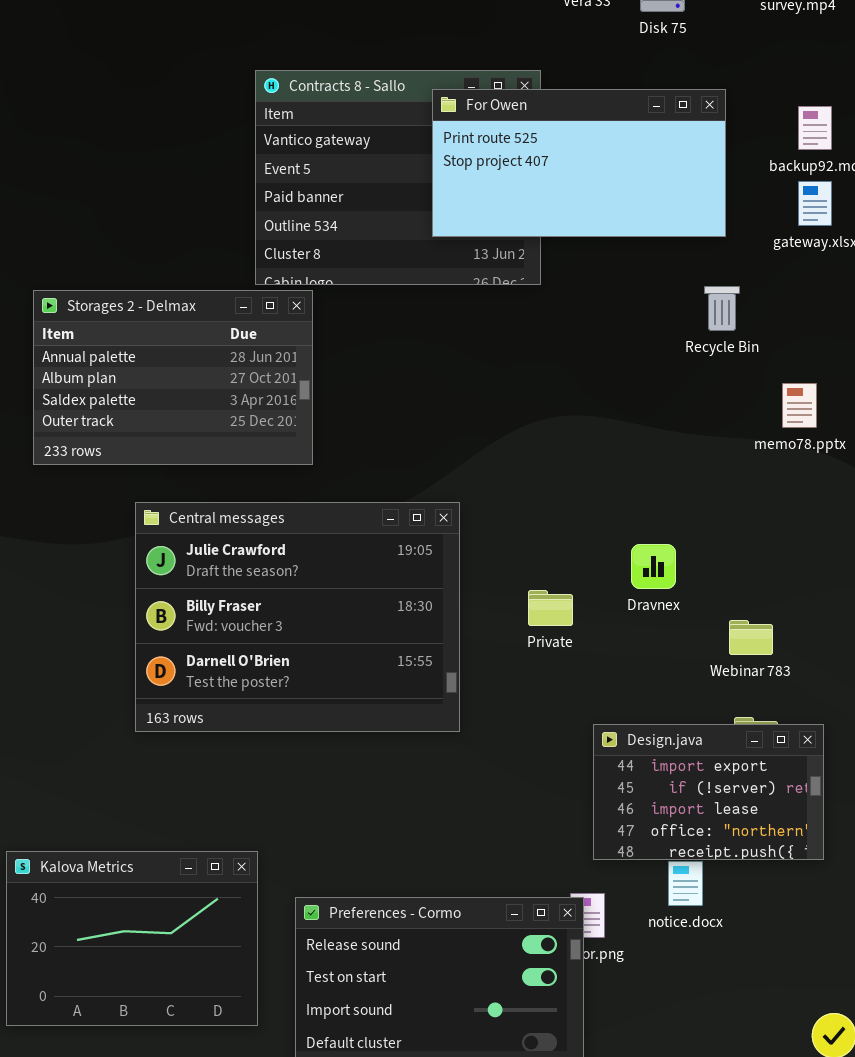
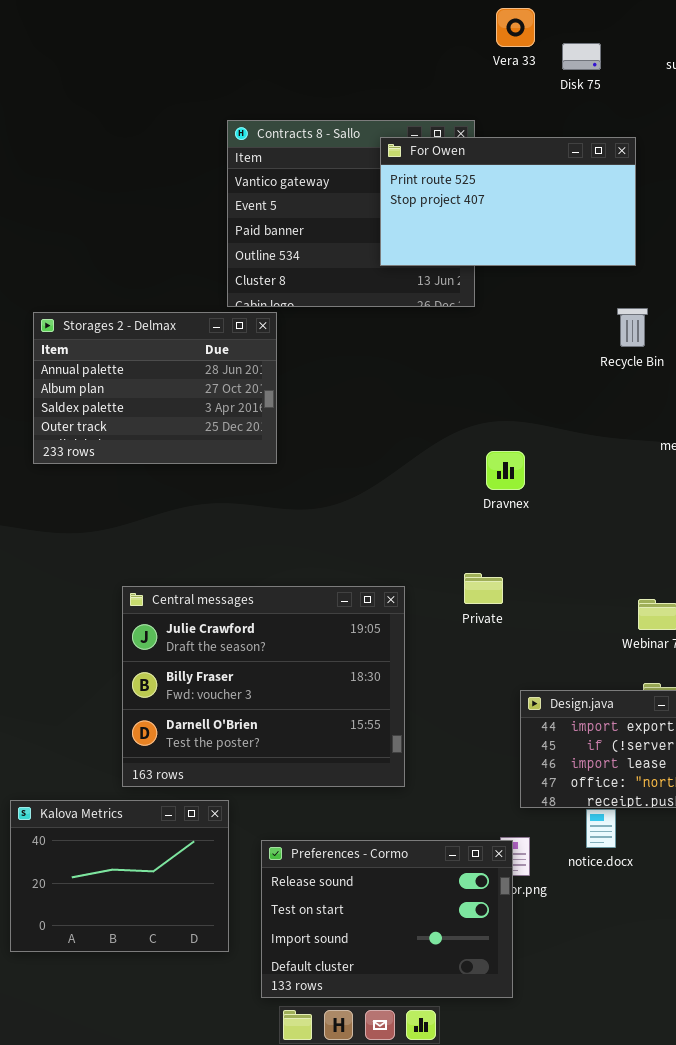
Central messages: [135,502,460,732] -> [122,586,405,787], moved
Dravnex: [631,544,676,589] -> [486,451,525,490], moved

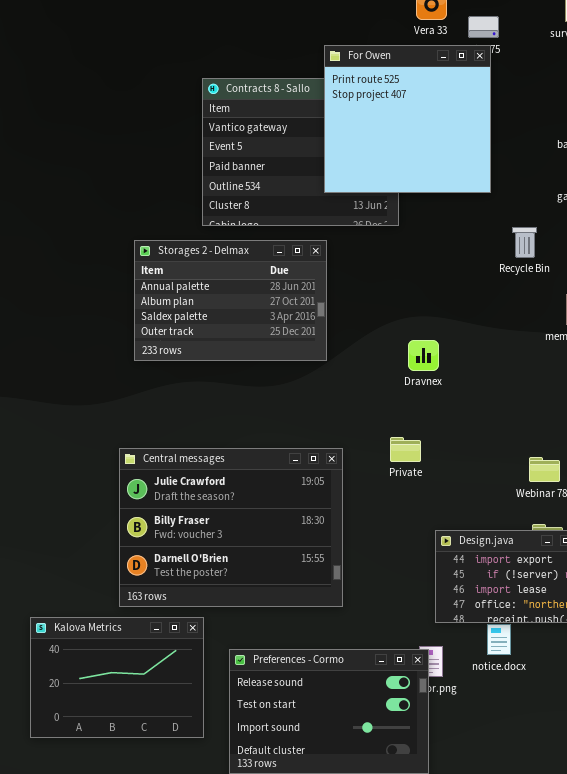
For Owen: [380,137,636,266] -> [324,45,491,193], resized
Storages 2 - Delmax: [33,312,277,464] -> [134,240,327,361], moved

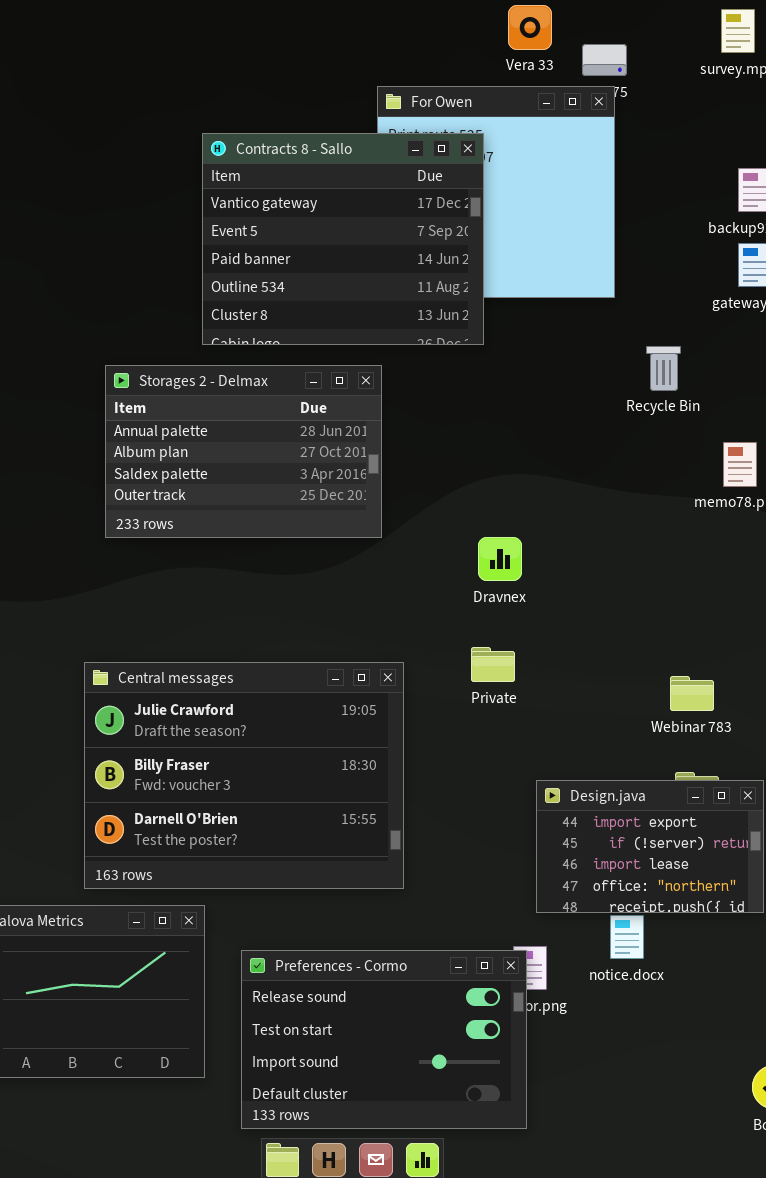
Contracts 8 - Sallo: [202,78,399,226] -> [202,133,484,345], raised
Dravnex: [408,340,439,371] -> [478,537,522,581], moved

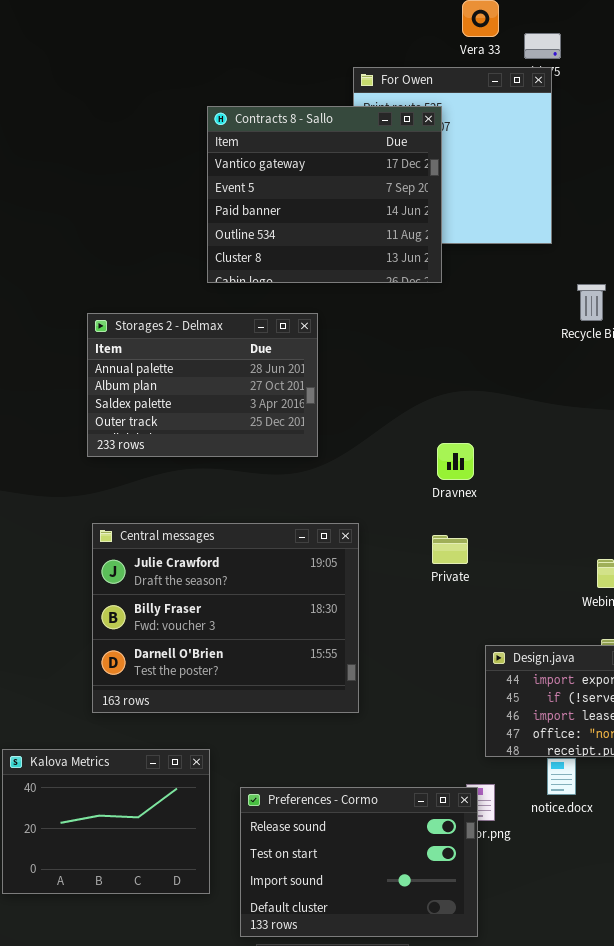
Storages 2 - Delmax: [105,365,382,538] -> [87,313,318,457], moved
Central messages: [84,662,404,889] -> [92,523,359,713], moved

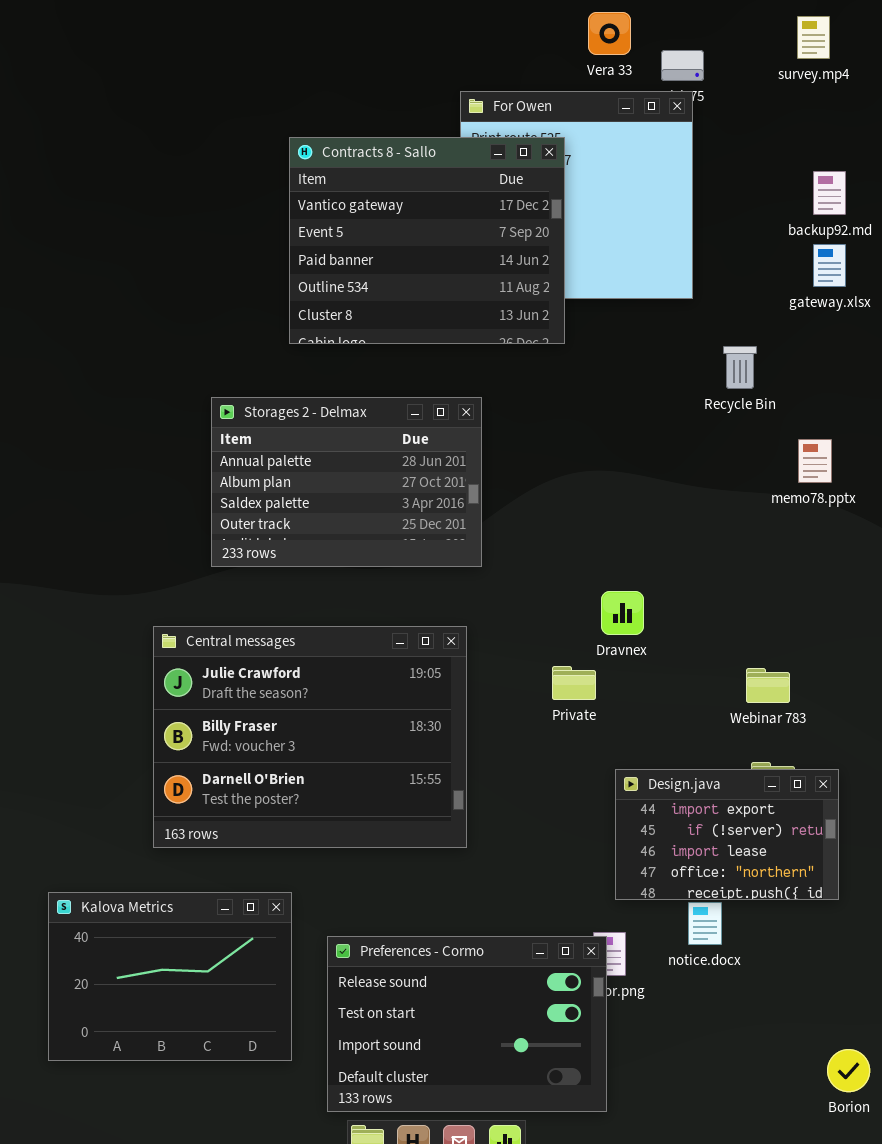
Storages 2 - Delmax: [87,313,318,457] -> [211,397,482,567], moved
Dravnex: [437,443,474,480] -> [601,591,644,635], moved
Private: [432,535,468,564] -> [552,666,596,700], moved

